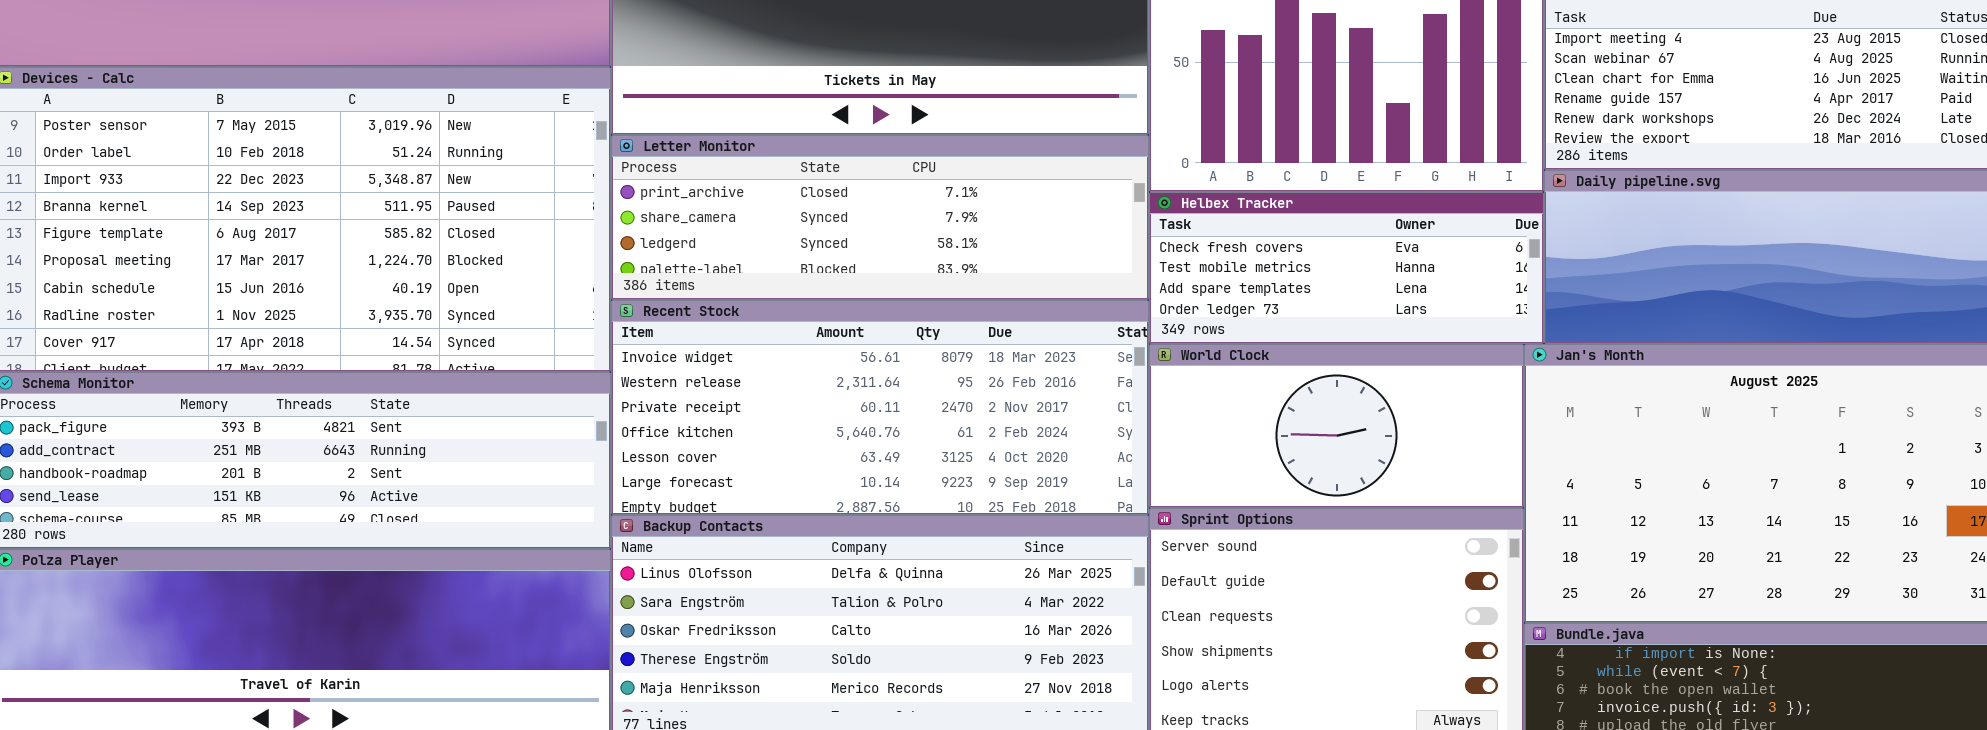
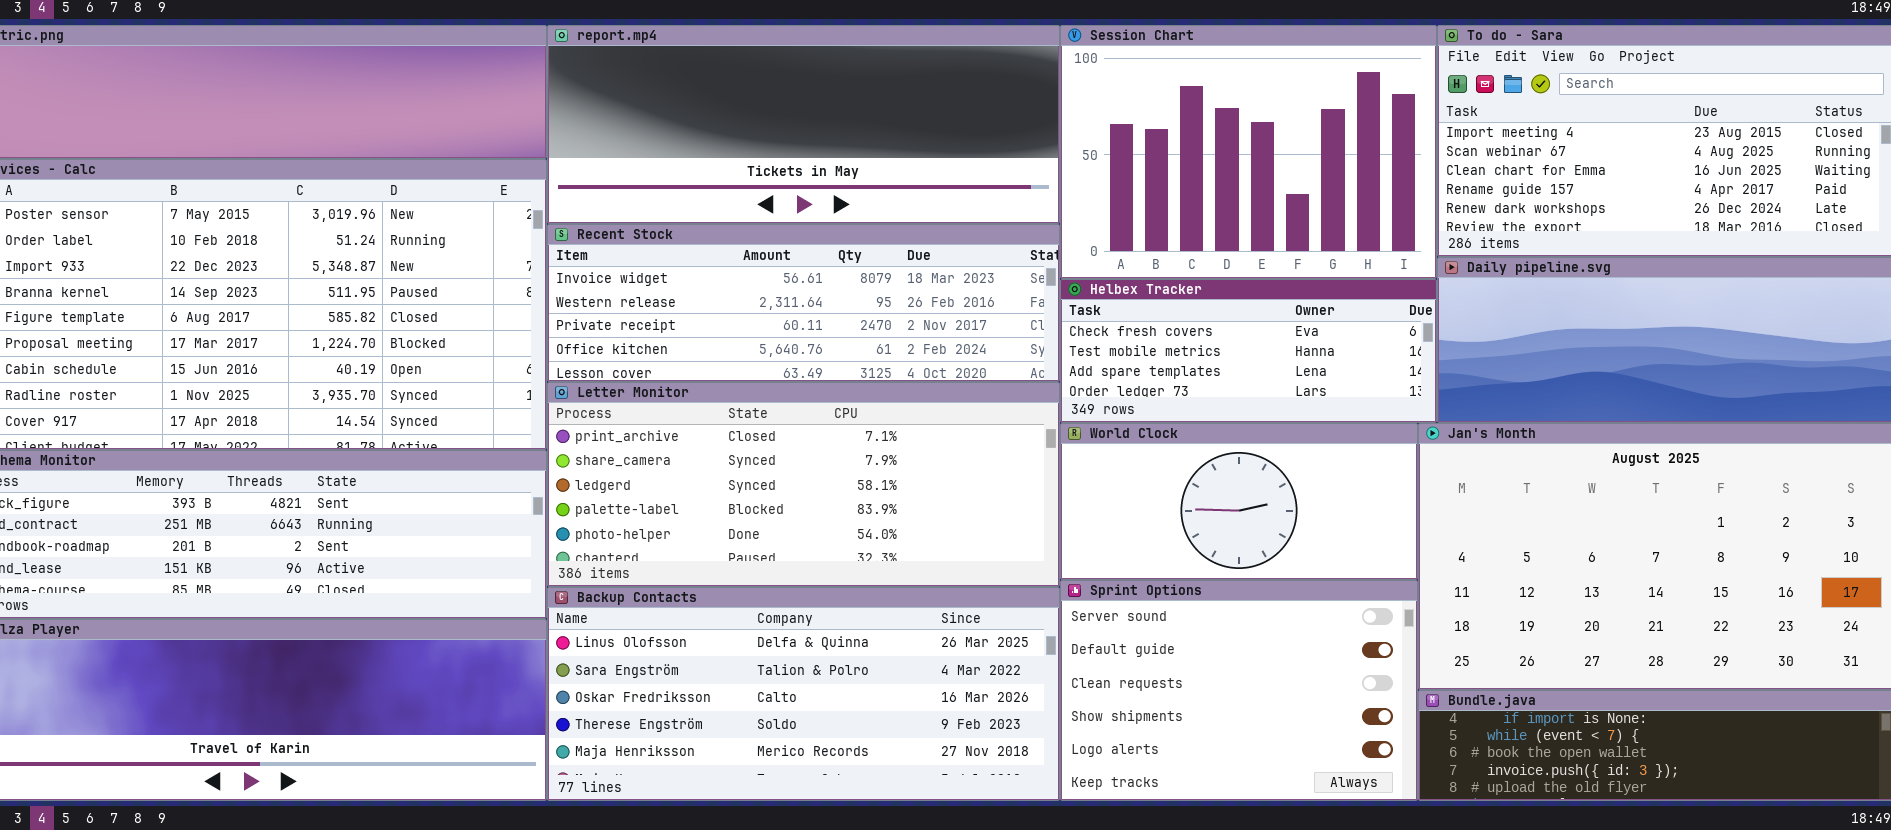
Letter Monitor: [611,135,1149,300] -> [547,382,1060,587], moved, resized
Recent Stock: [611,300,1149,515] -> [547,224,1060,382], moved, resized

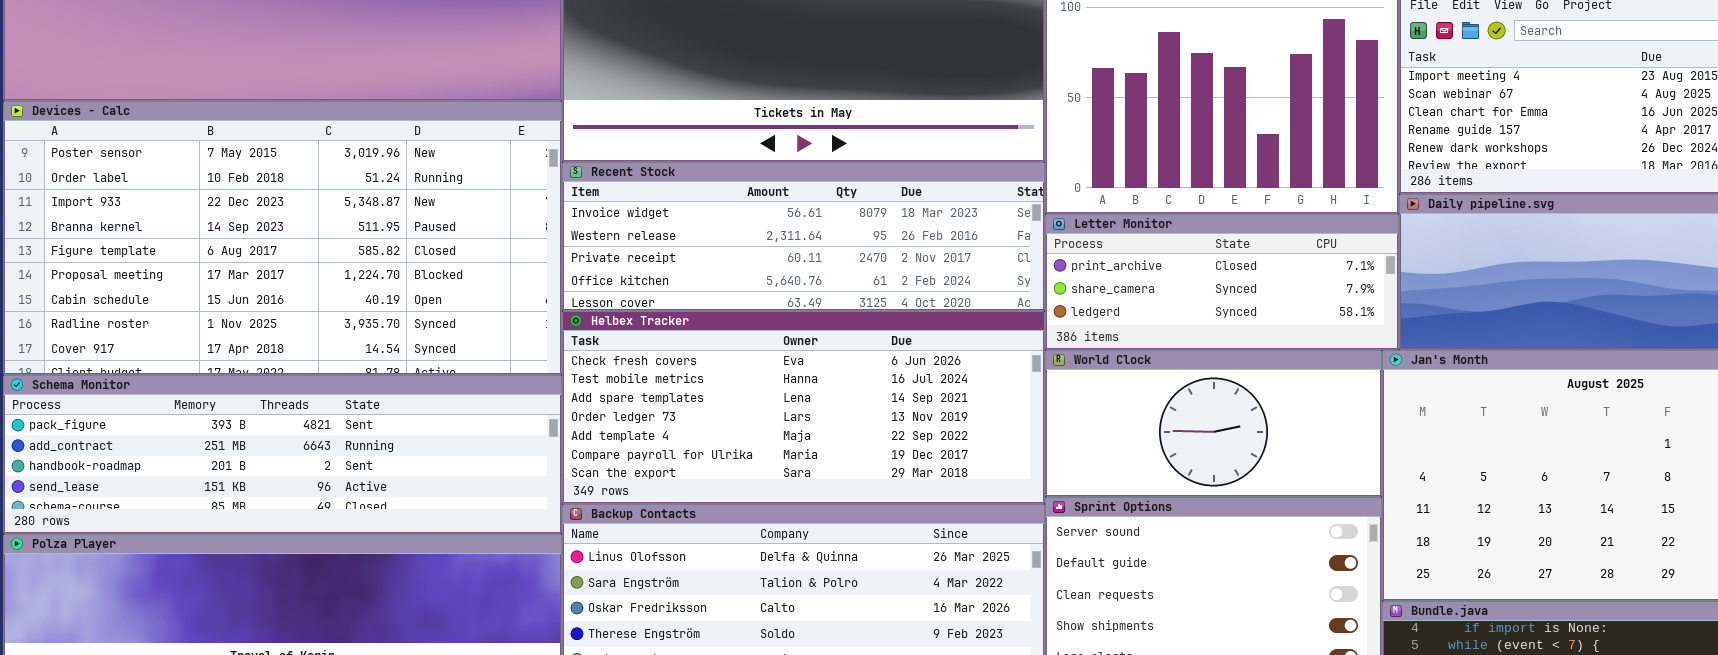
Helbex Tracker: [1060,279,1437,423] -> [562,311,1045,504], moved, resized
Letter Monitor: [547,382,1060,587] -> [1045,214,1399,350], moved, resized

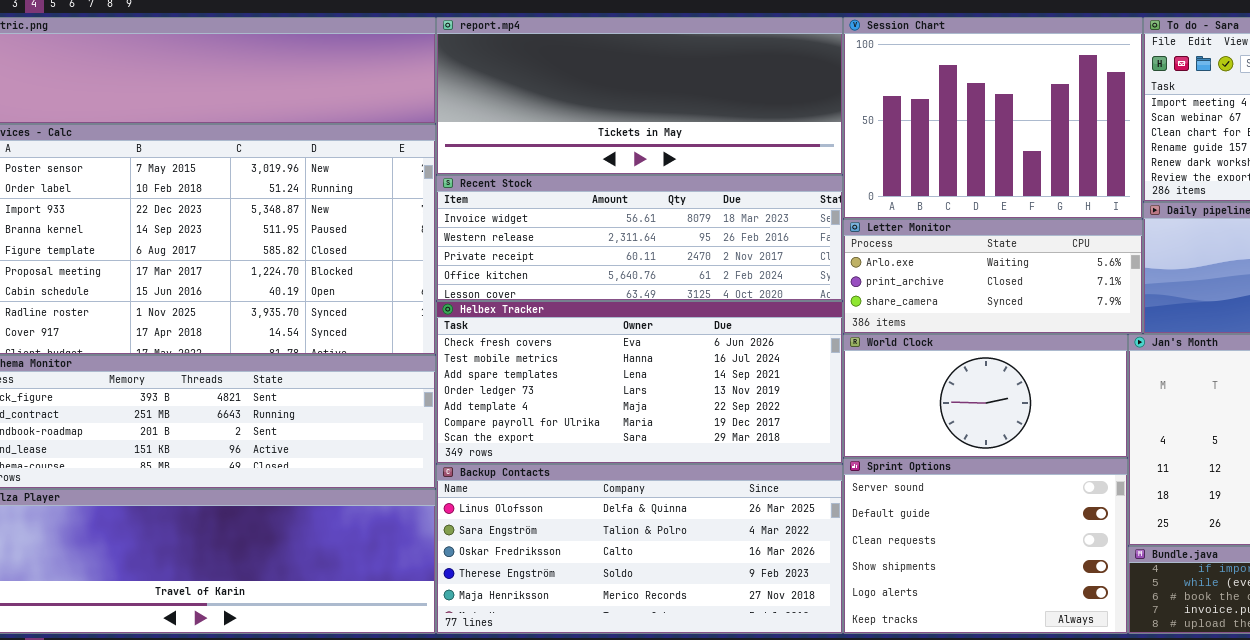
Letter Monitor: [1045,214,1399,350] -> [843,219,1143,334], scrolled up 1 row

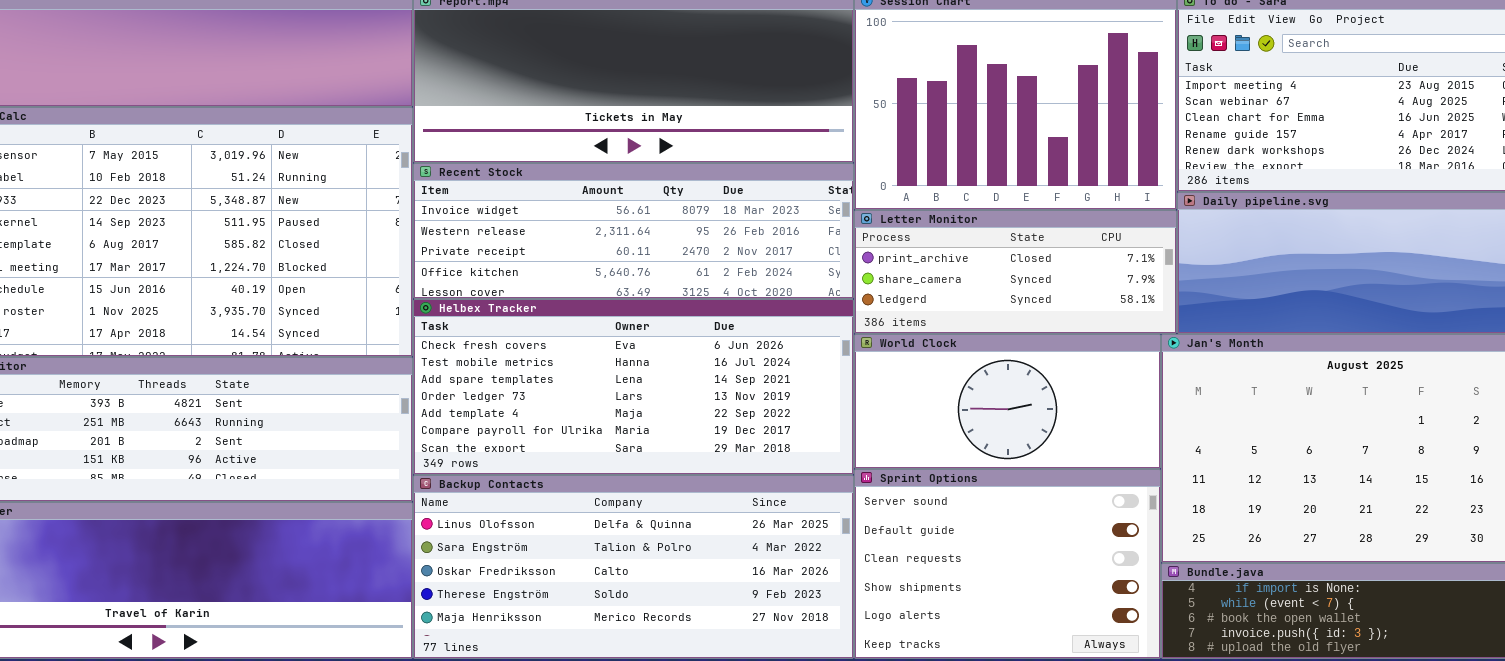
Letter Monitor: [843,219,1143,334] -> [854,210,1177,334], scrolled down 1 row

